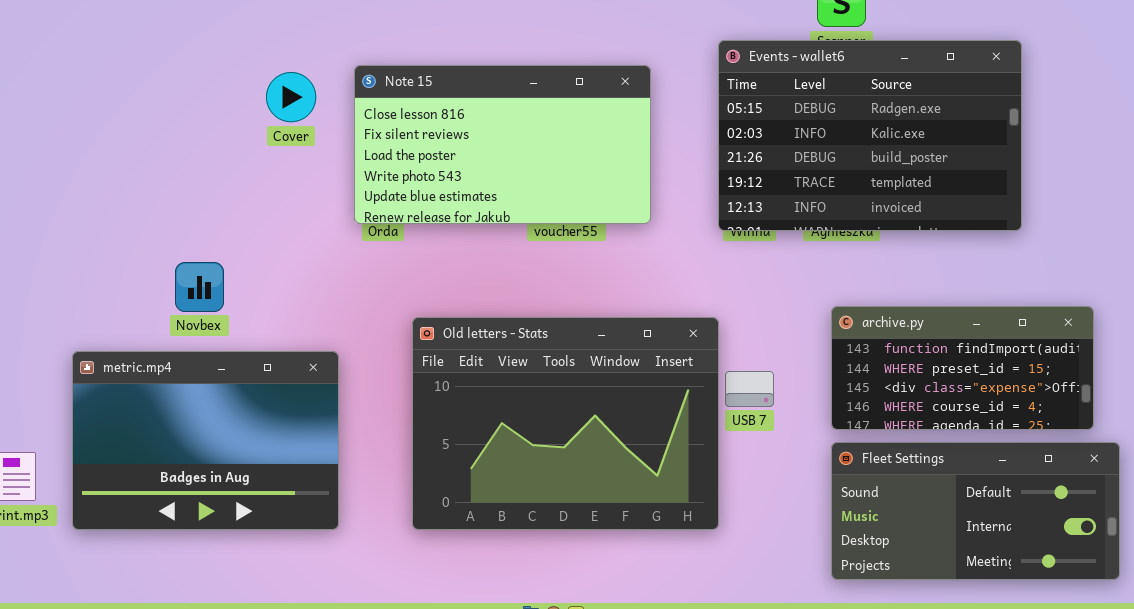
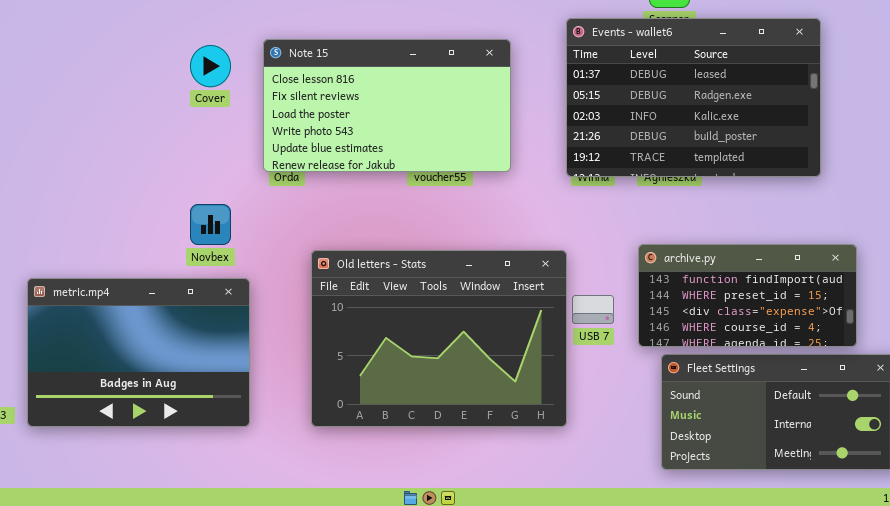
Events - wallet6: [718,40,1022,231] -> [566,18,821,177], scrolled up 1 row
Novbex: [175,262,224,312] -> [190,204,231,245], moved
archive.py: [831,306,1094,430] -> [638,244,857,347], moved

